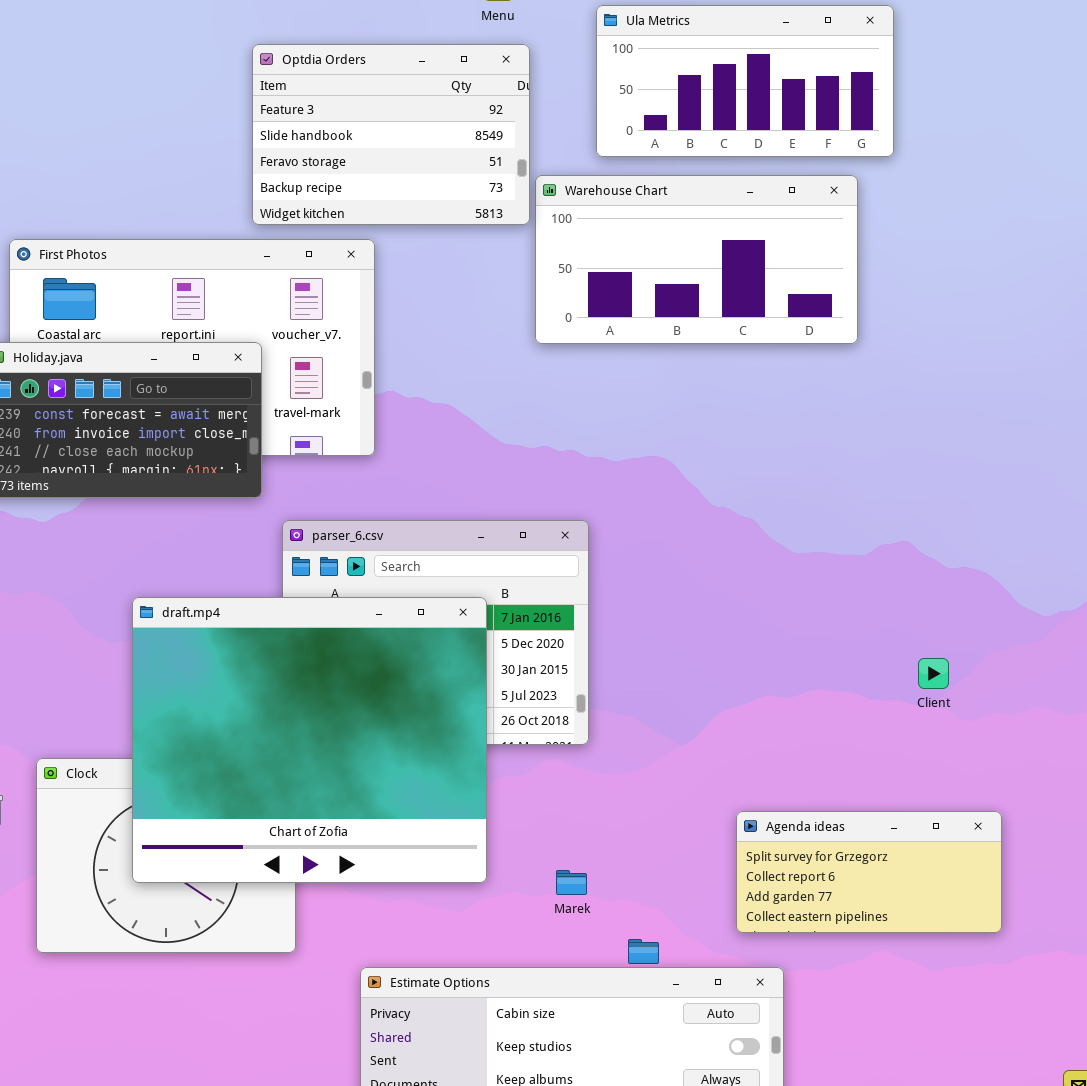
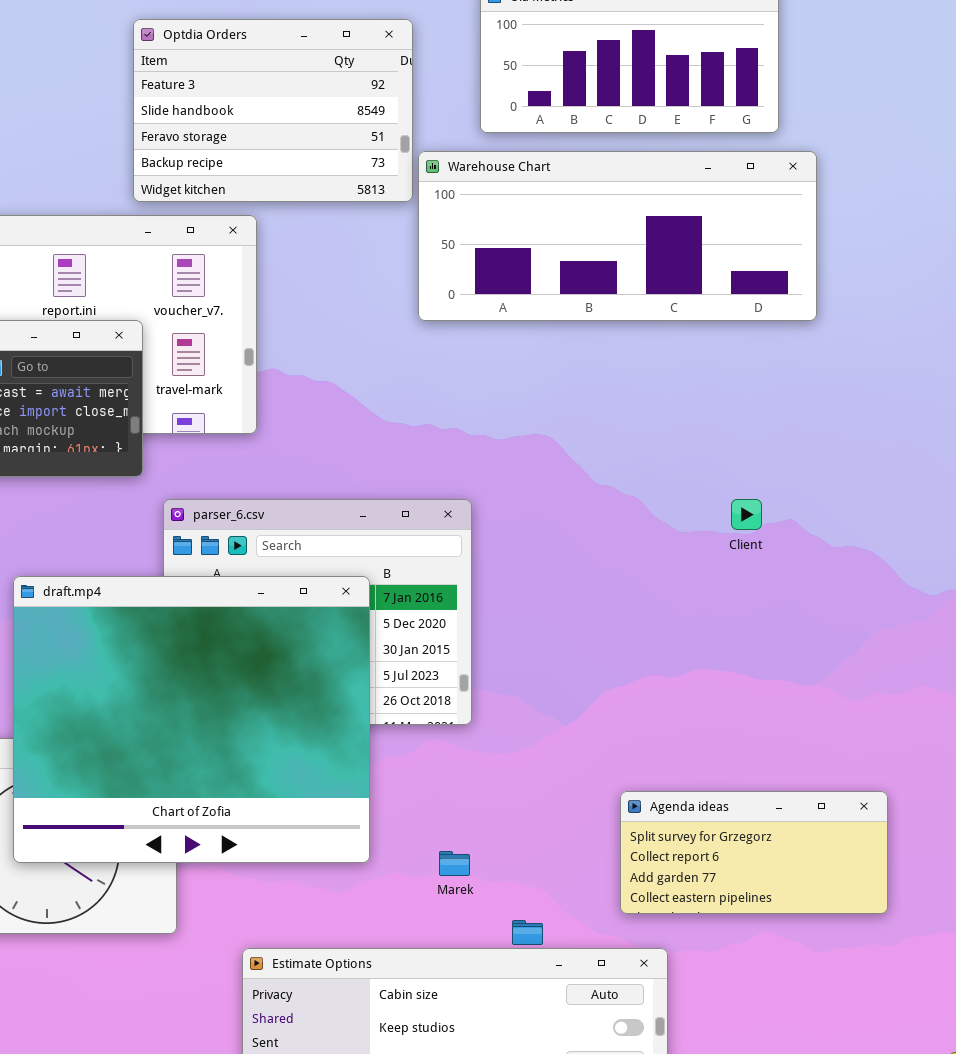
Warehouse Chart: [535,175,858,344] -> [418,151,817,321], resized
Client: [918,658,949,689] -> [731,499,762,530], moved

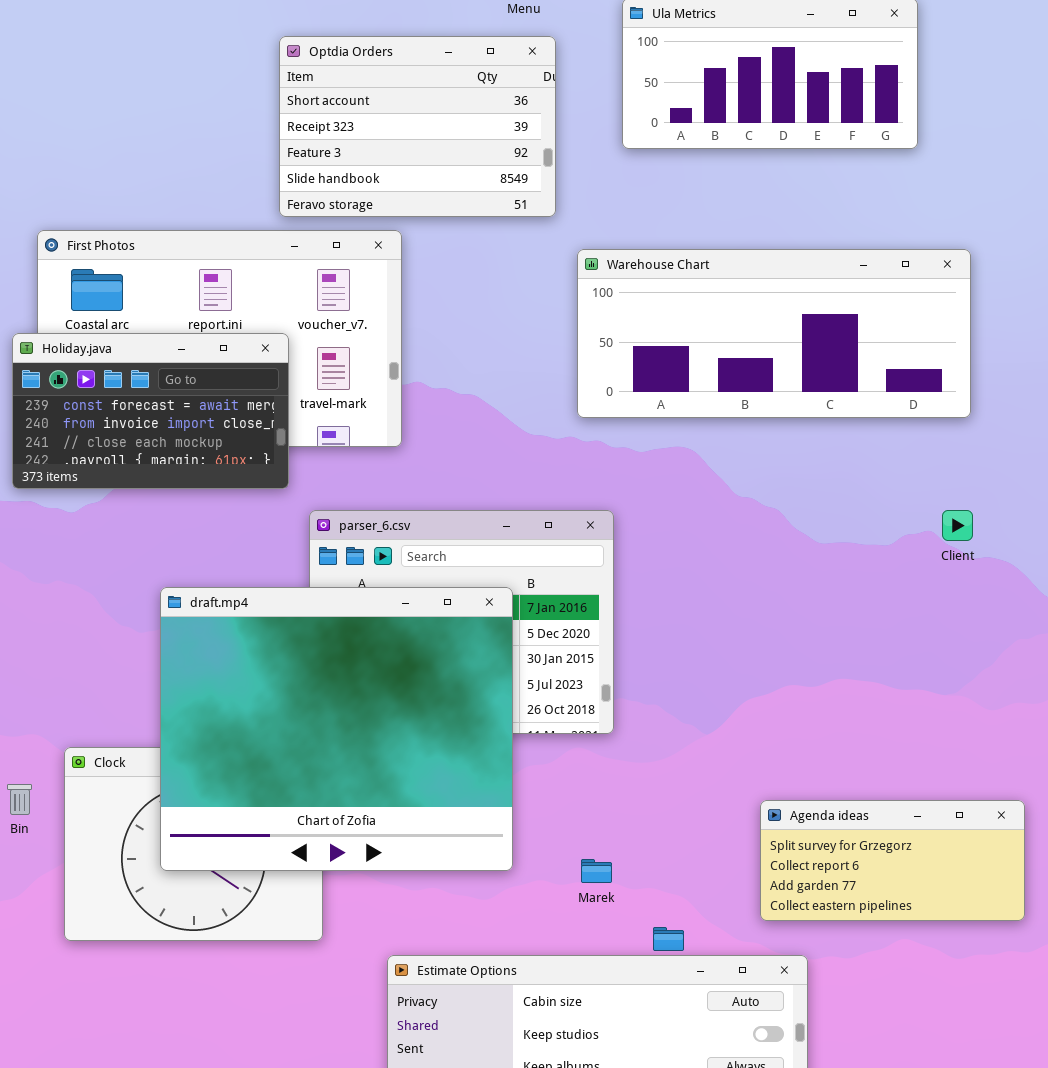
Optdia Orders: [133,19,413,202] -> [279,36,556,217], scrolled up 2 rows
Warehouse Chart: [418,151,817,321] -> [577,249,971,418], moved
Client: [731,499,762,530] -> [942,510,973,541], moved

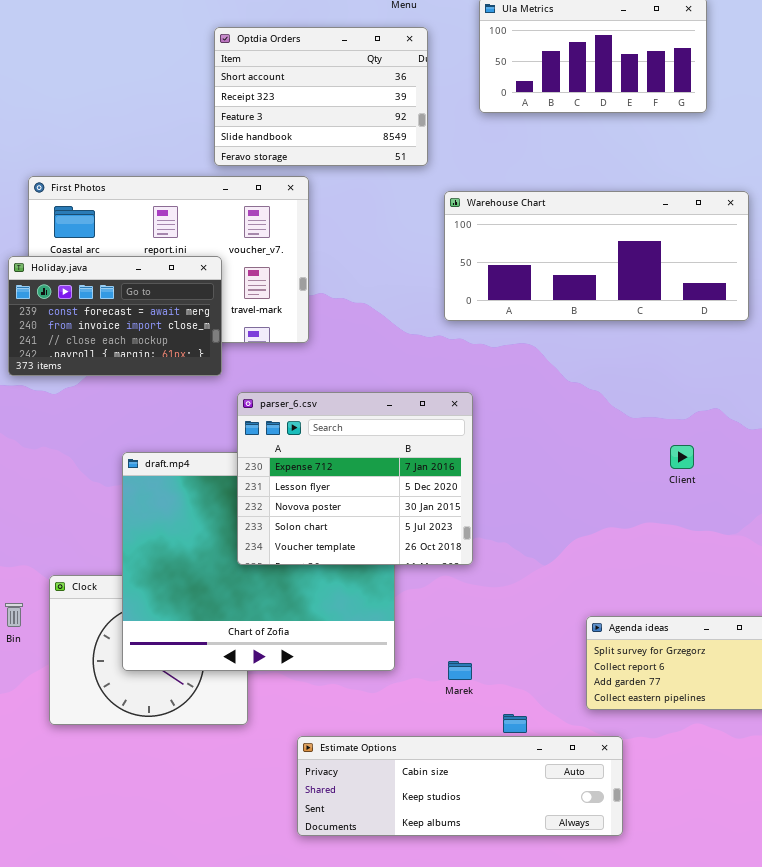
parser_6.csv: [309,510,614,734] -> [237,392,473,565], raised
Client: [942,510,973,541] -> [670,445,694,469], moved

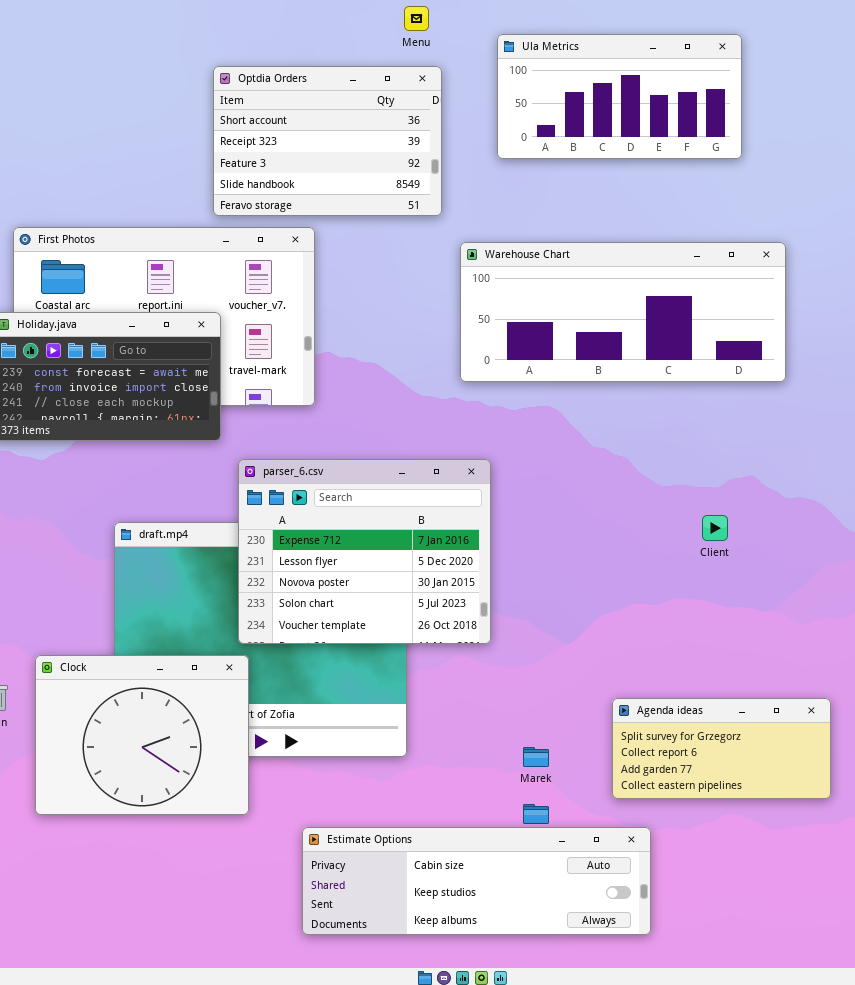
Clock: [49,575,248,725] -> [35,655,249,815], raised
Marek: [448,661,472,680] -> [523,747,549,767], moved

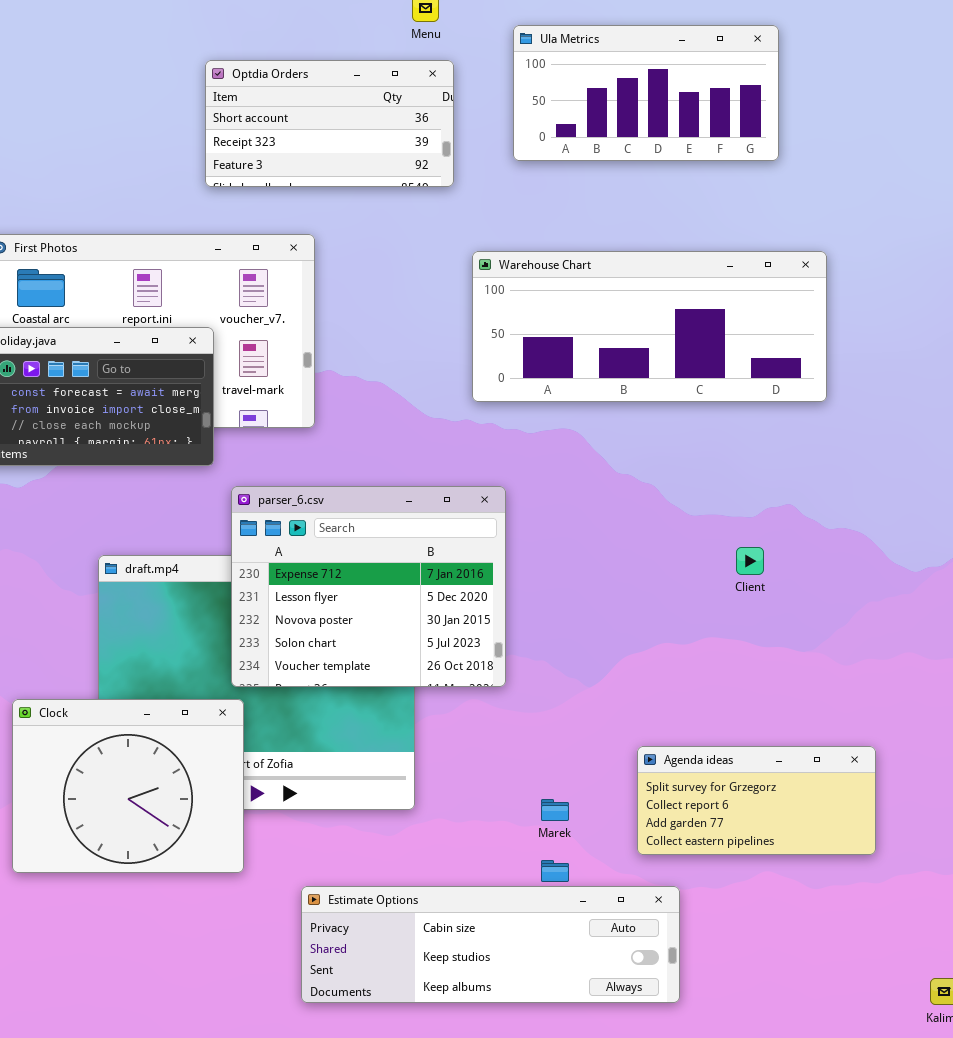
Optdia Orders: [213,66,442,216] -> [205,60,454,187], resized

